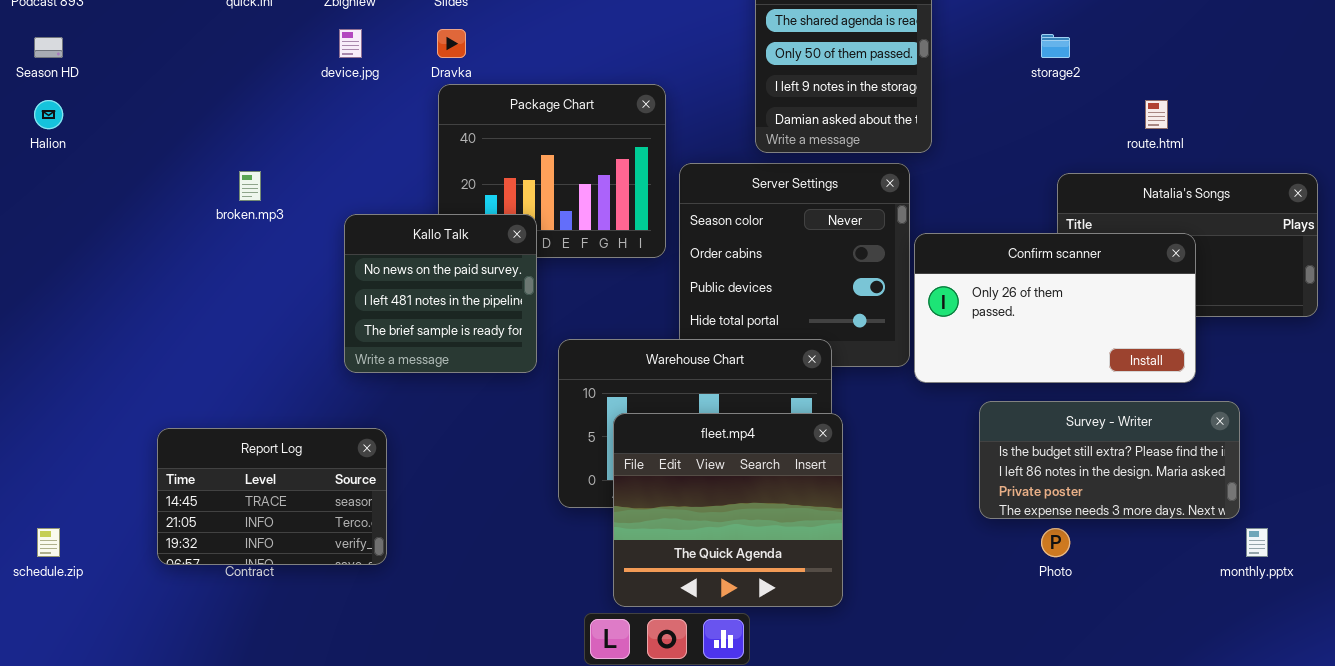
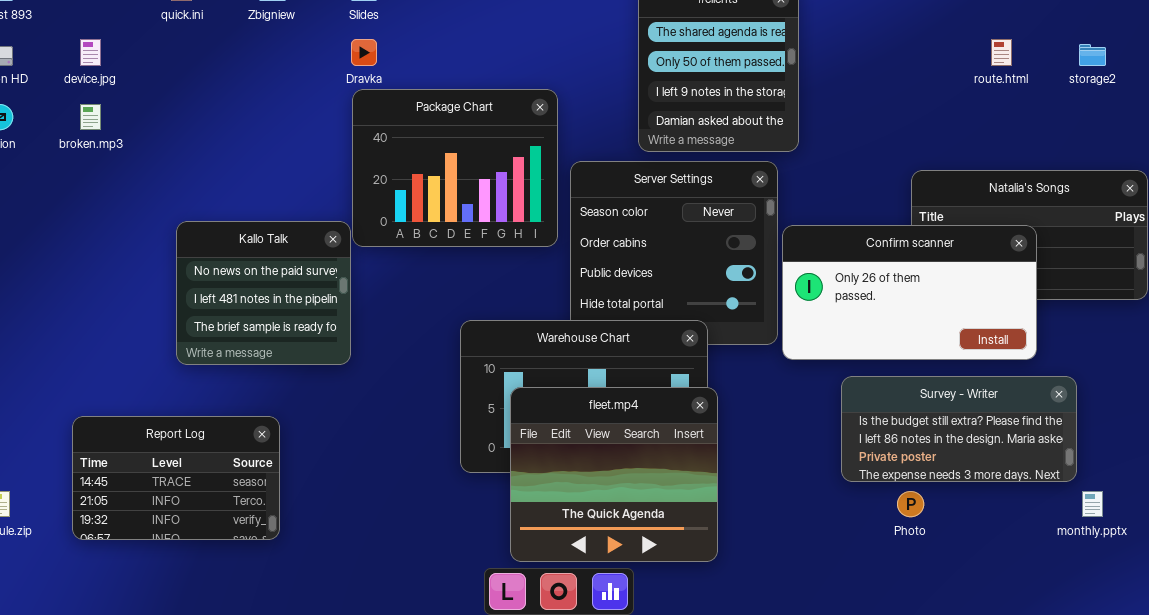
device.jpg: [339,29,362,58] -> [80,39,101,66], moved
storage2: [1041,34,1070,58] -> [1079,44,1106,66], moved
route.html: [1145,100,1168,129] -> [991,39,1012,66], moved
broken.mp3: [239,171,261,201] -> [80,104,101,130], moved
Kallo Talk: [344,214,537,373] -> [176,221,351,365], moved
Report Log: [157,428,387,565] -> [72,416,280,540], moved

